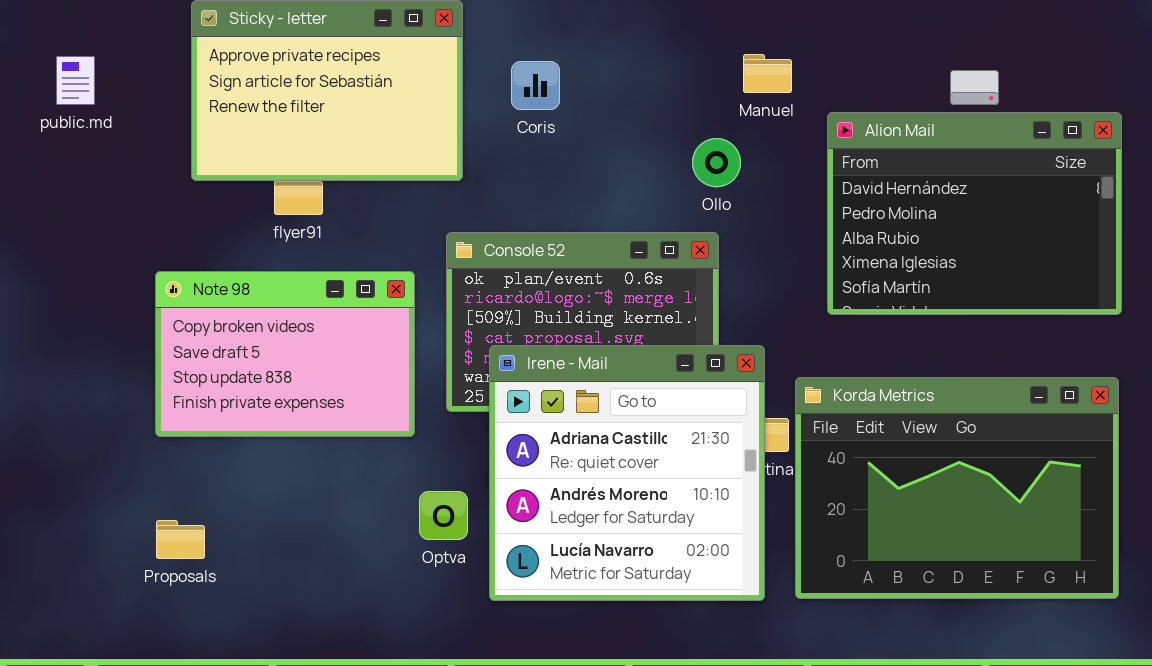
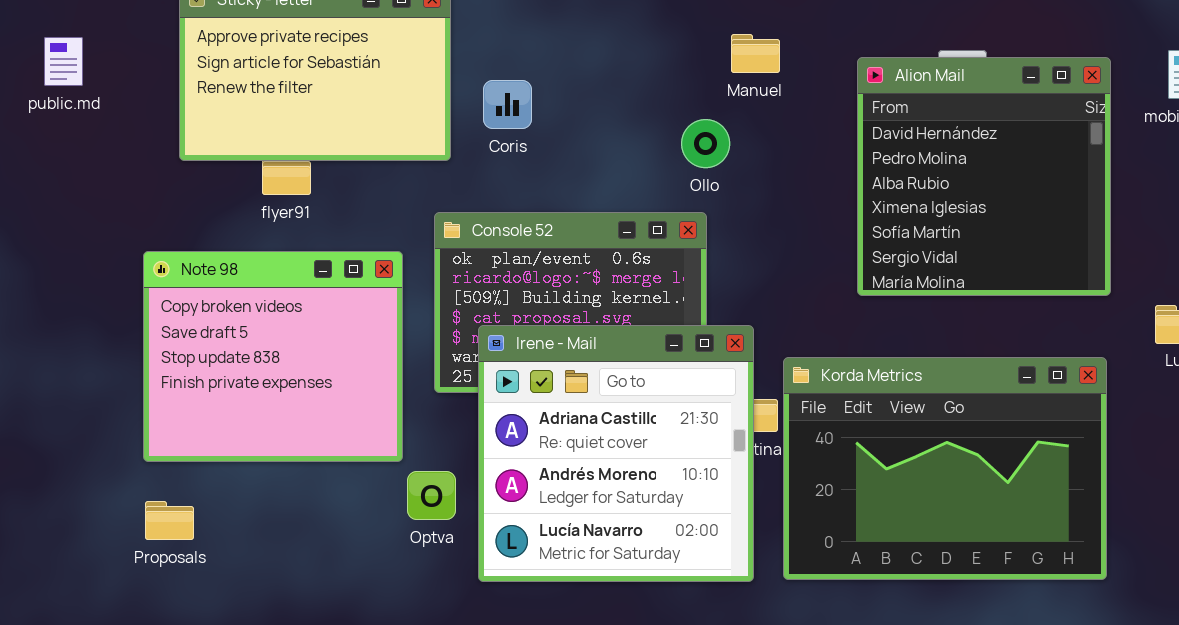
Coris: [511,61,560,110] -> [483,80,532,129], moved
Alion Mail: [827,112,1122,315] -> [857,57,1111,296], resized
Note 98: [155,271,415,437] -> [143,251,403,462], resized

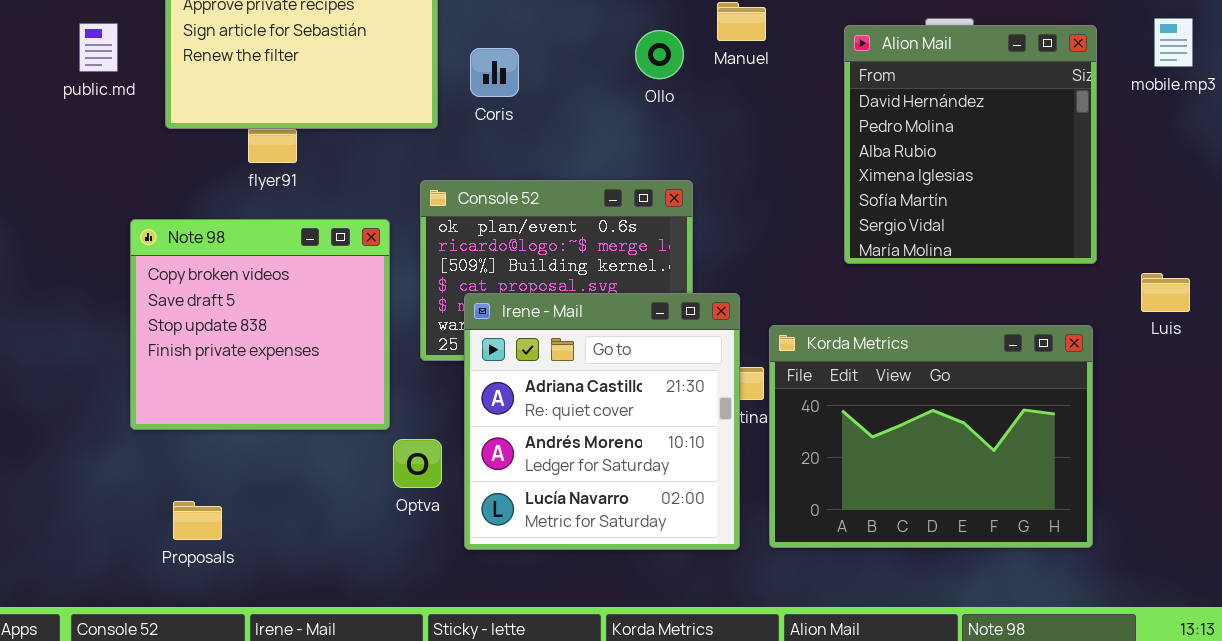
public.md: [44,37,83,86] -> [79,23,118,72], moved
Ollo: [681,119,730,168] -> [635,30,684,79], moved
Proposals: [145,501,194,540] -> [173,501,222,540], moved

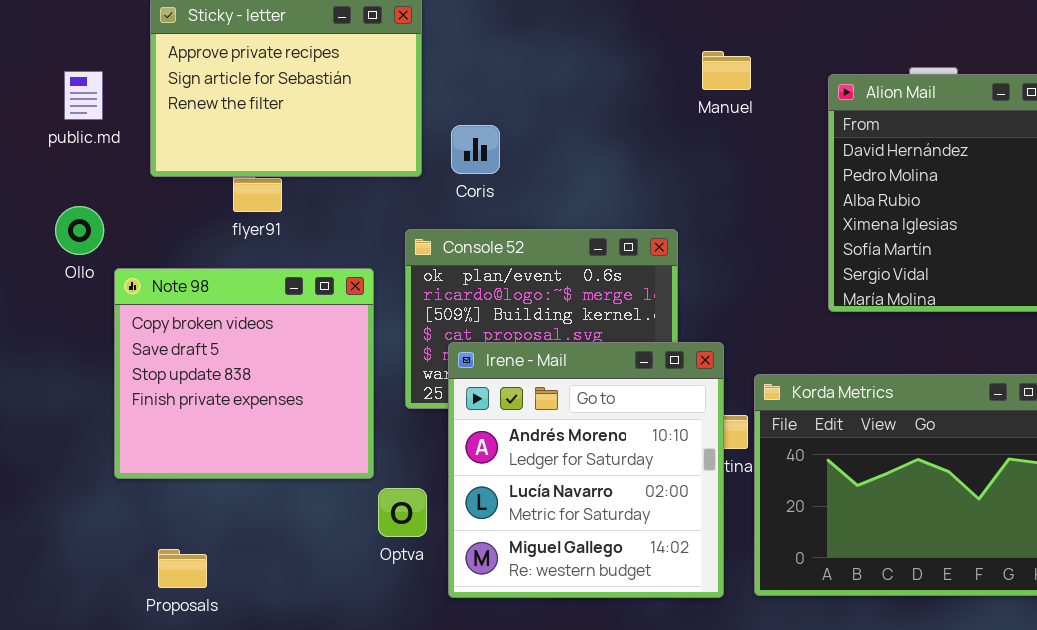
Ollo: [635,30,684,79] -> [55,206,104,255], moved
Coris: [470,48,519,97] -> [451,125,500,174], moved
Irene - Mail: [464,293,740,550] -> [448,342,724,598], scrolled down 1 row

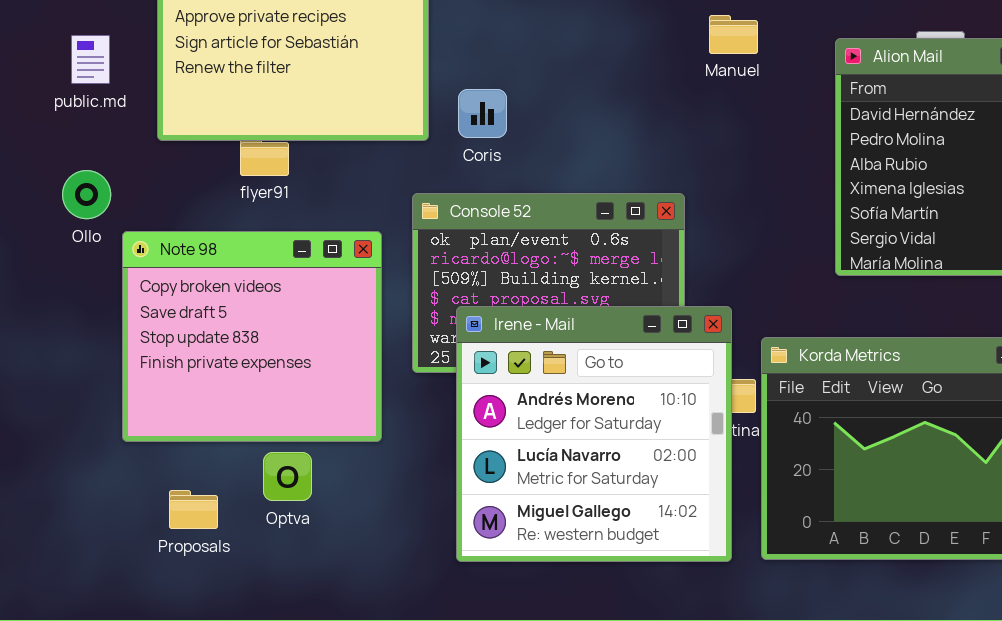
Optva: [378,488,427,537] -> [263,452,312,501], moved
Proposals: [158,549,207,588] -> [169,490,218,529], moved

